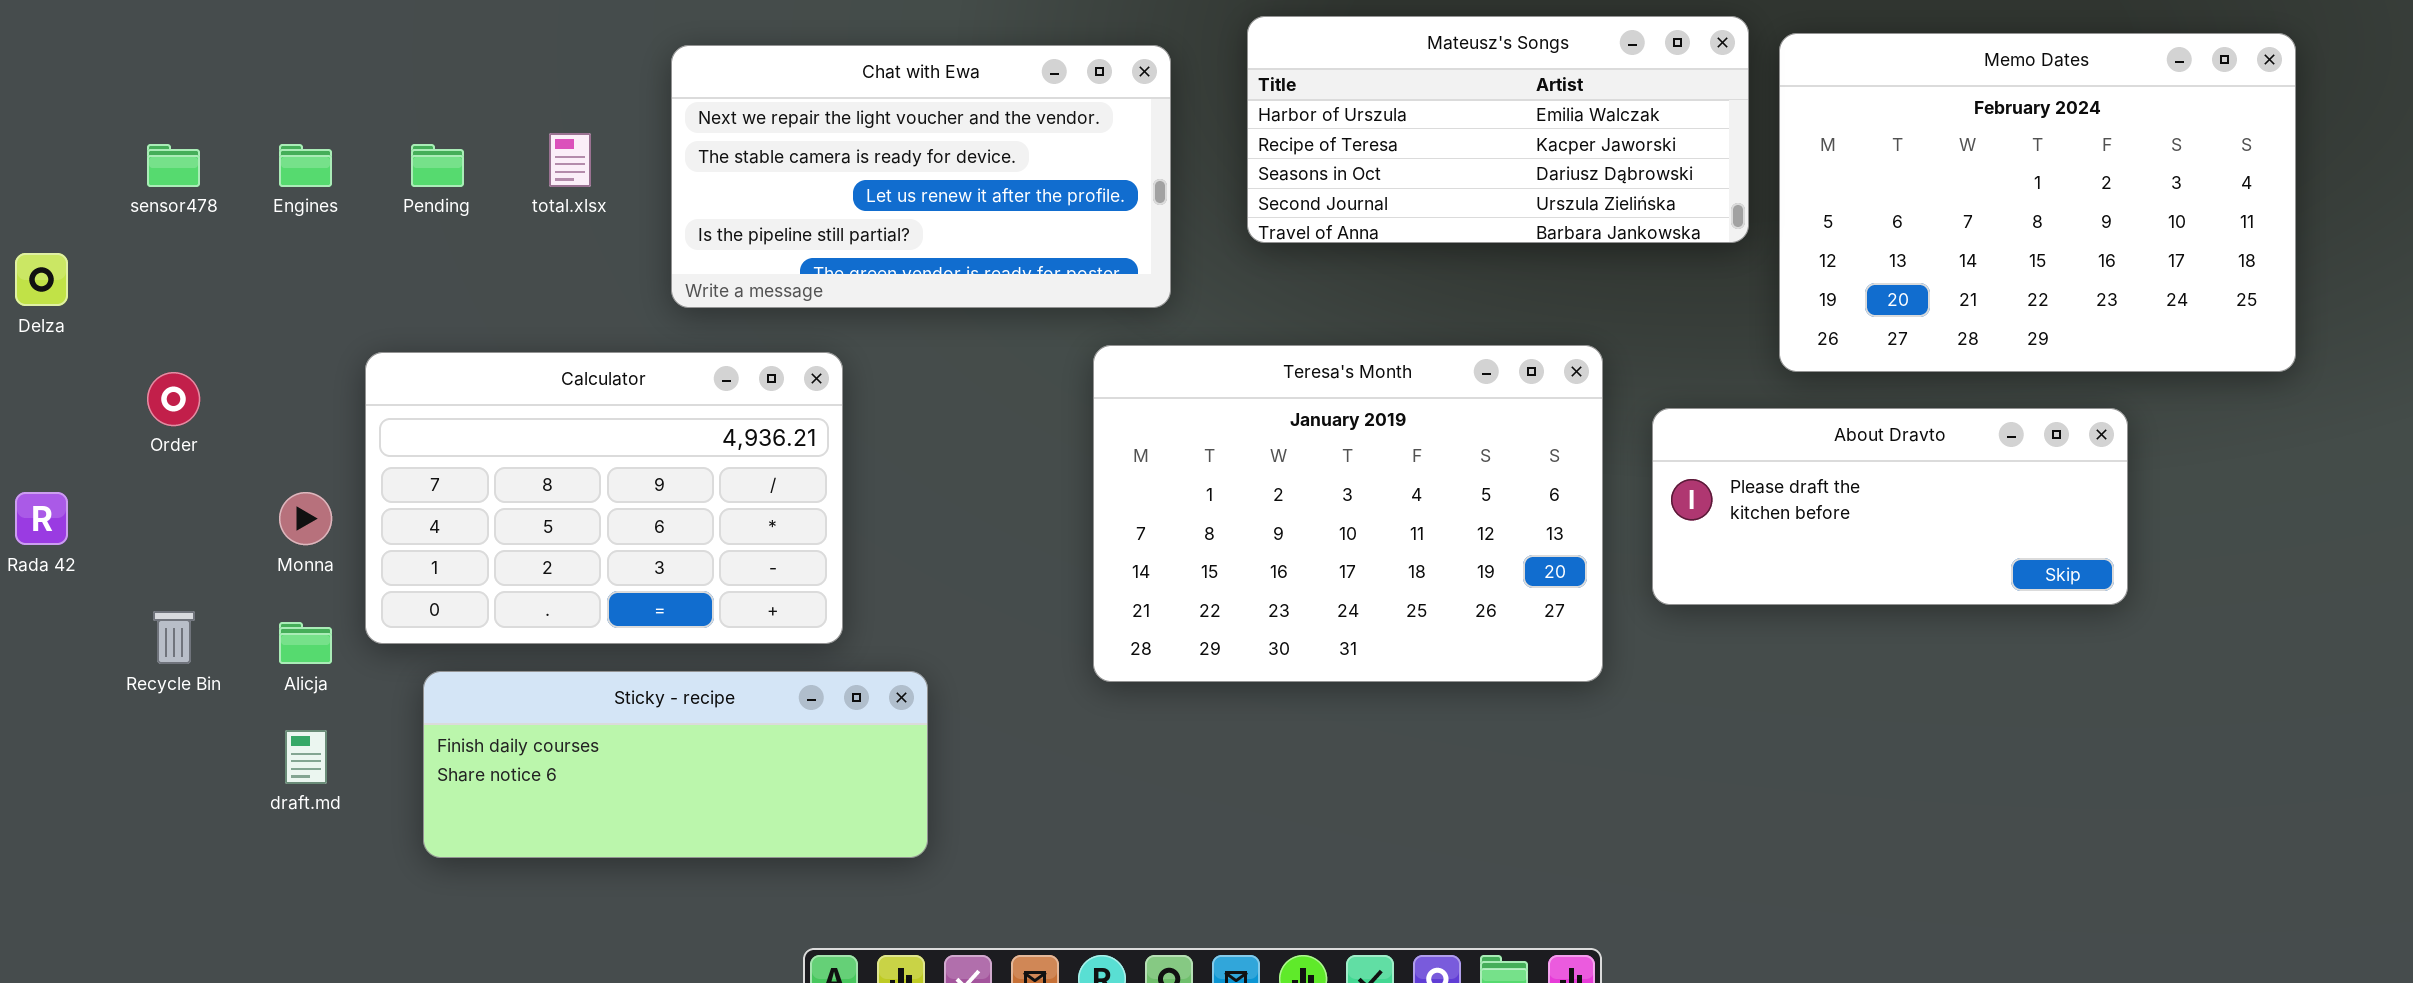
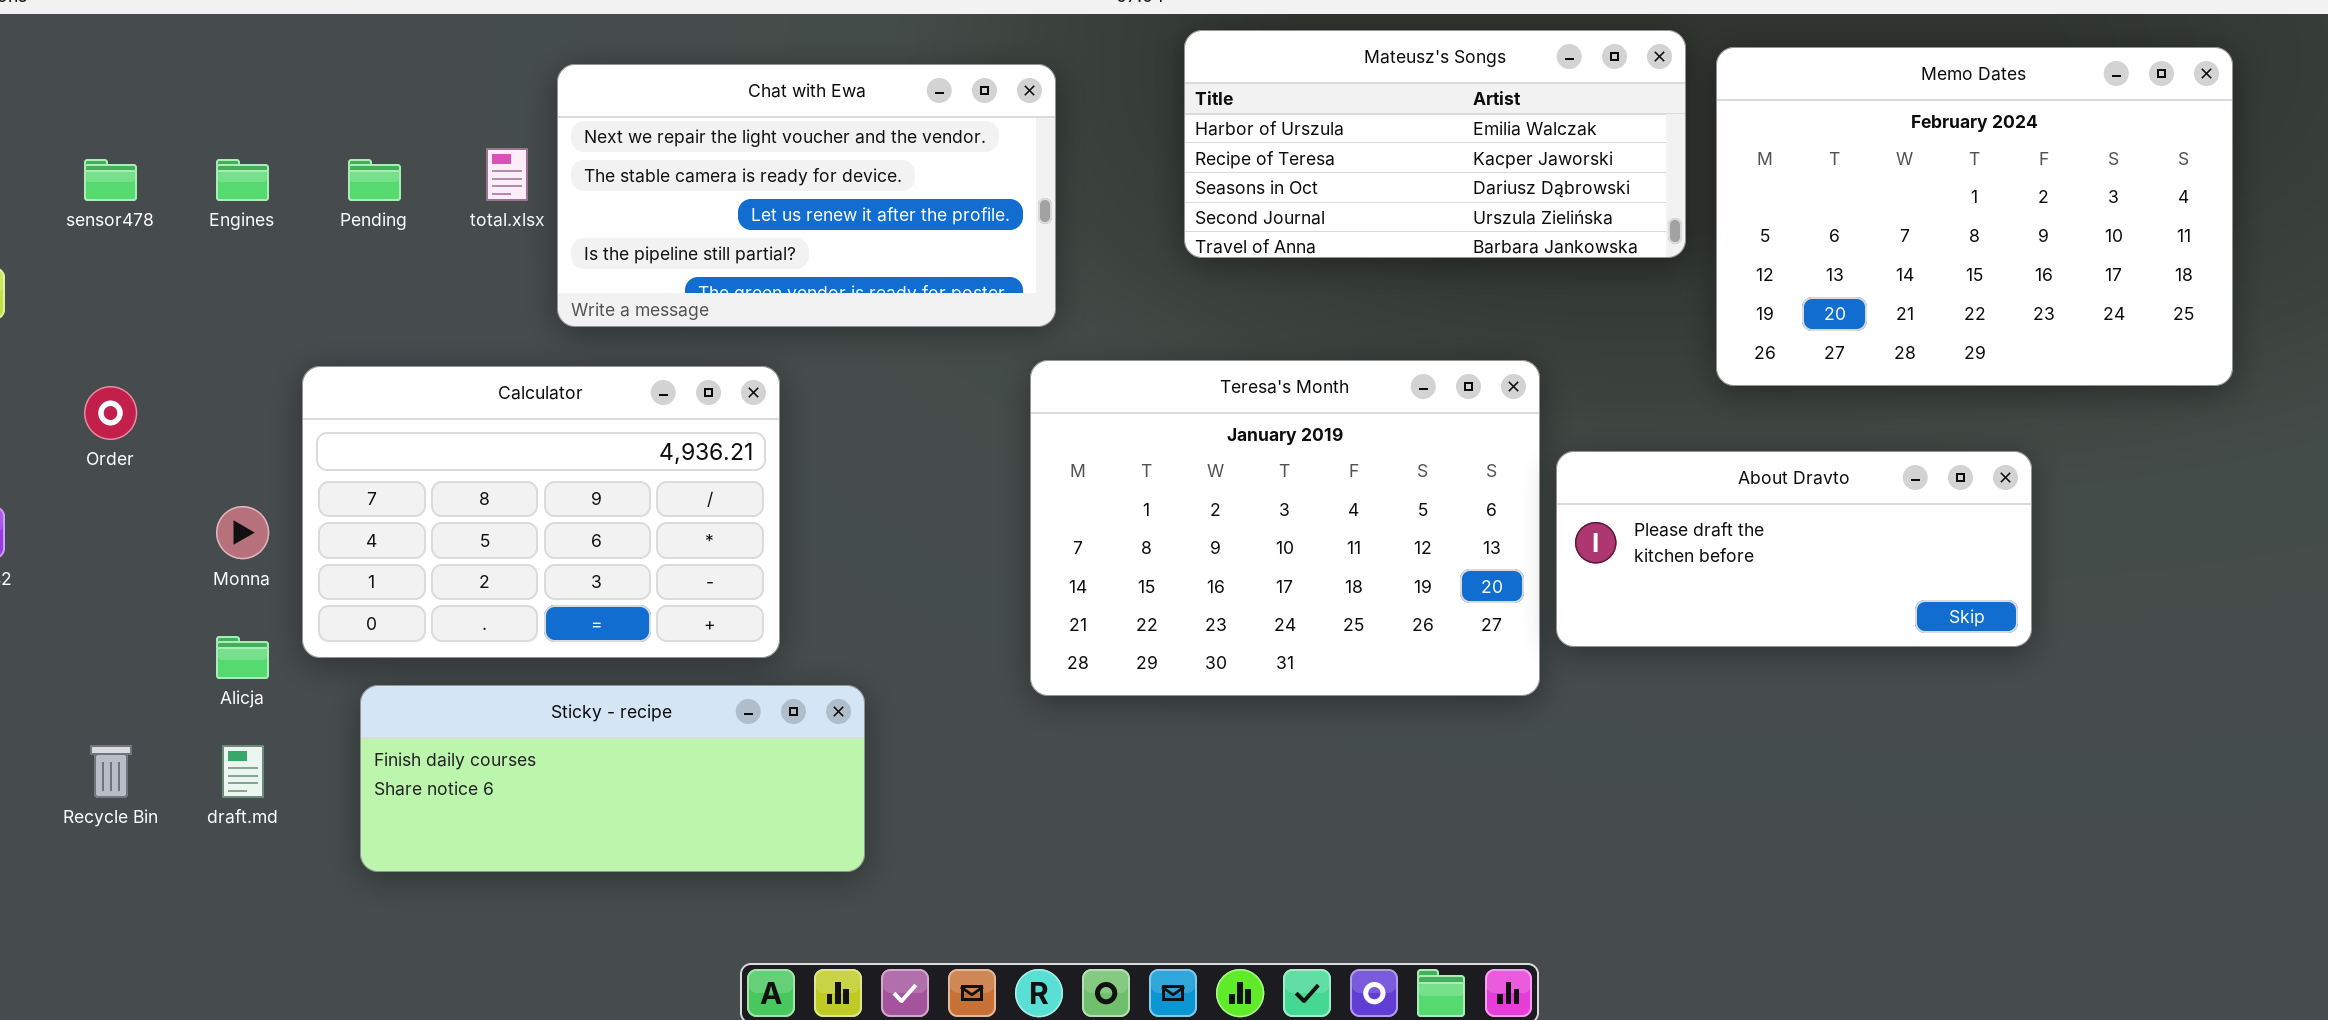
Chat with Ewa: [671,45,1171,308] -> [557,64,1056,327], moved
About Dravto: [1652,408,2128,605] -> [1556,451,2032,647], moved
Recycle Bin: [153,611,195,664] -> [90,745,132,798], moved

